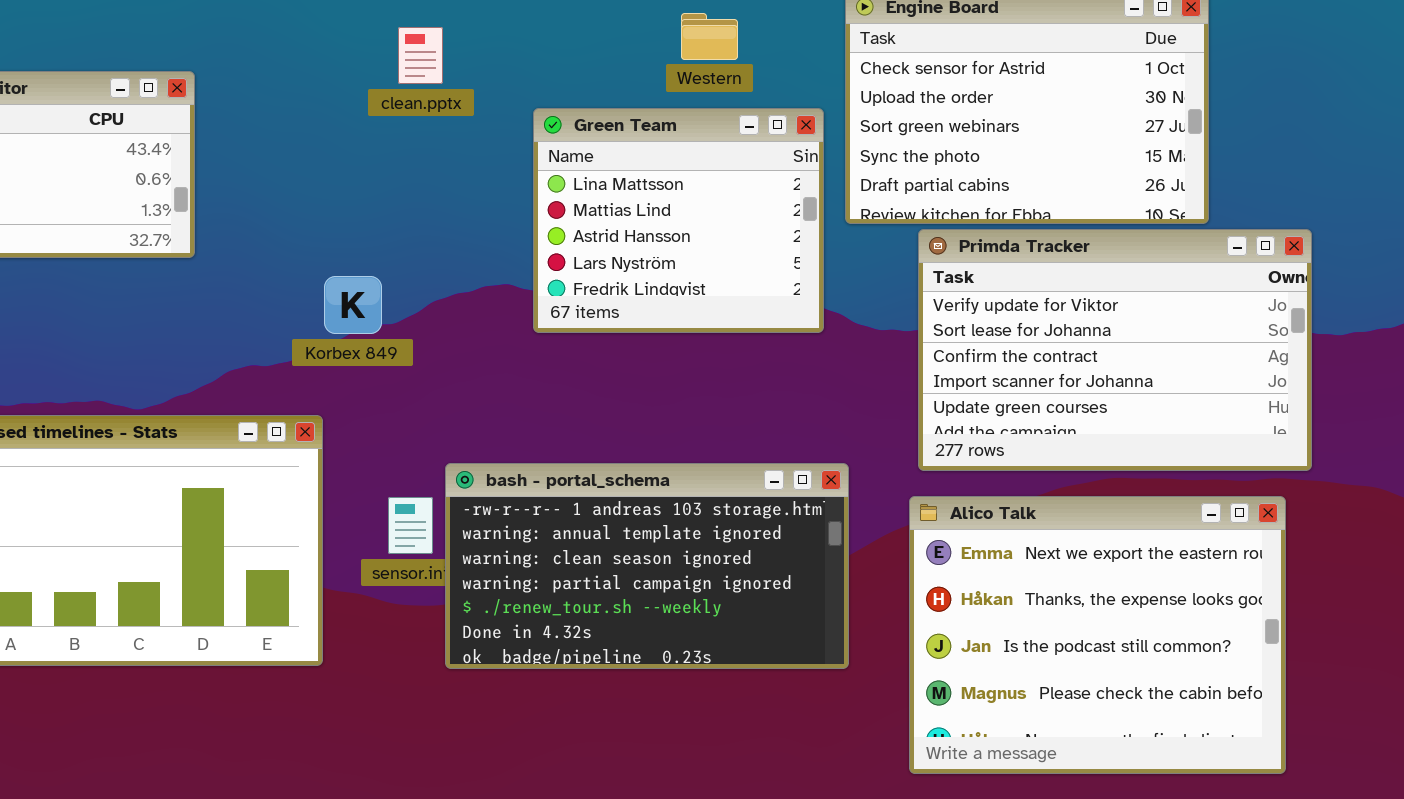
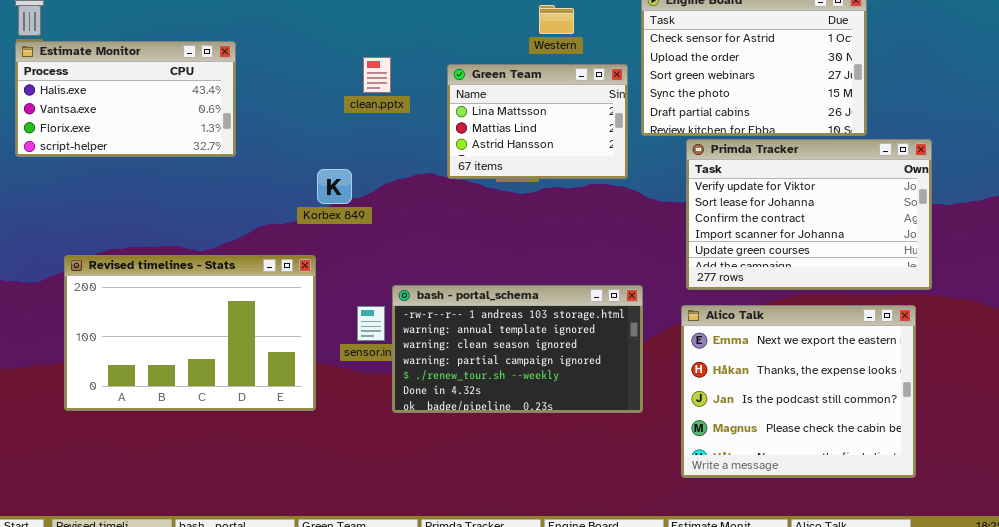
clean.pptx: [398,27,443,84] -> [363,57,391,93], moved
Green Team: [533,108,824,333] -> [447,64,628,179], resized

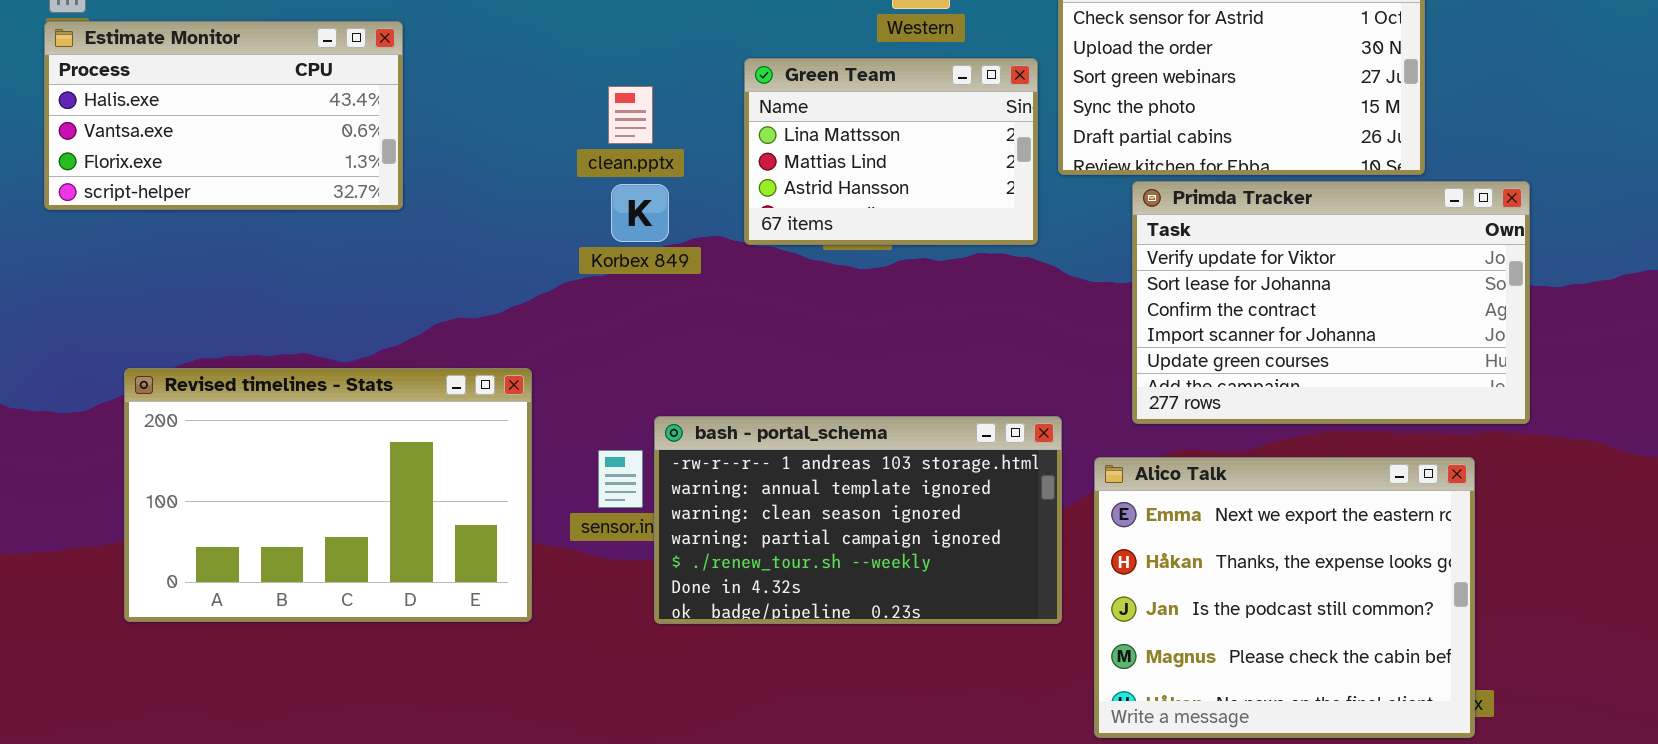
clean.pptx: [363,57,391,93] -> [608,86,653,144], moved
Korbex 849: [317,169,352,204] -> [611,184,669,242], moved
Alico Talk: [681,305,916,478] -> [1094,457,1475,738], moved

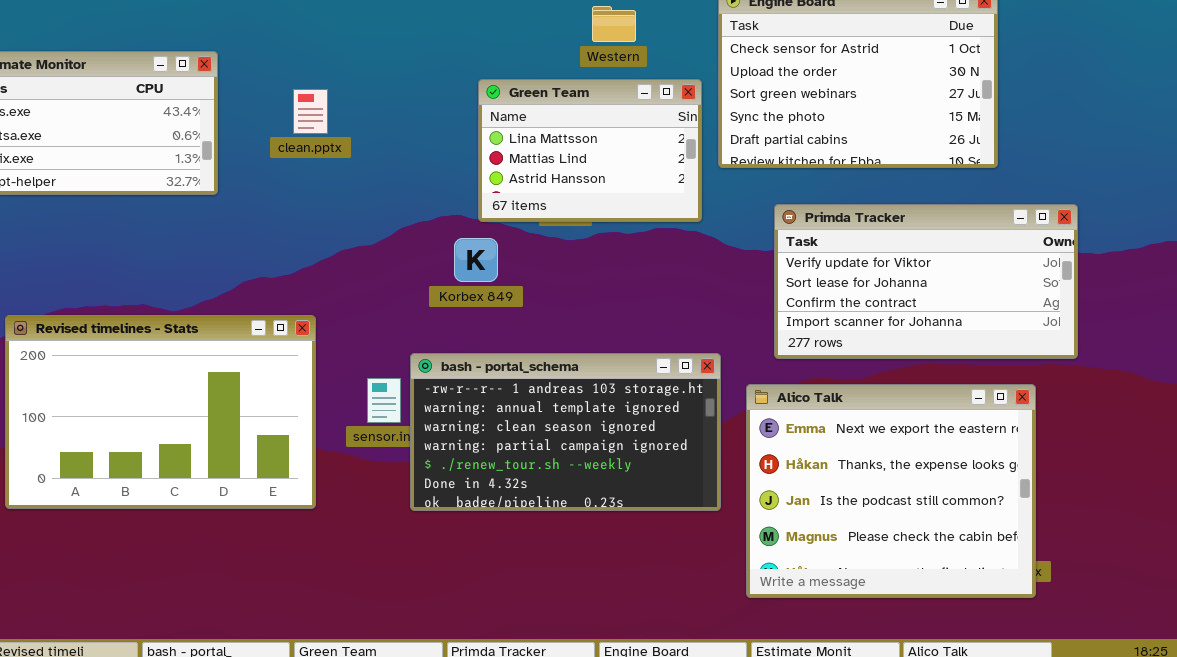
clean.pptx: [608,86,653,144] -> [293,89,328,134], moved
Primda Tracker: [1132,181,1530,424] -> [774,204,1078,359], resized
Korbex 849: [611,184,669,242] -> [454,238,498,282], moved

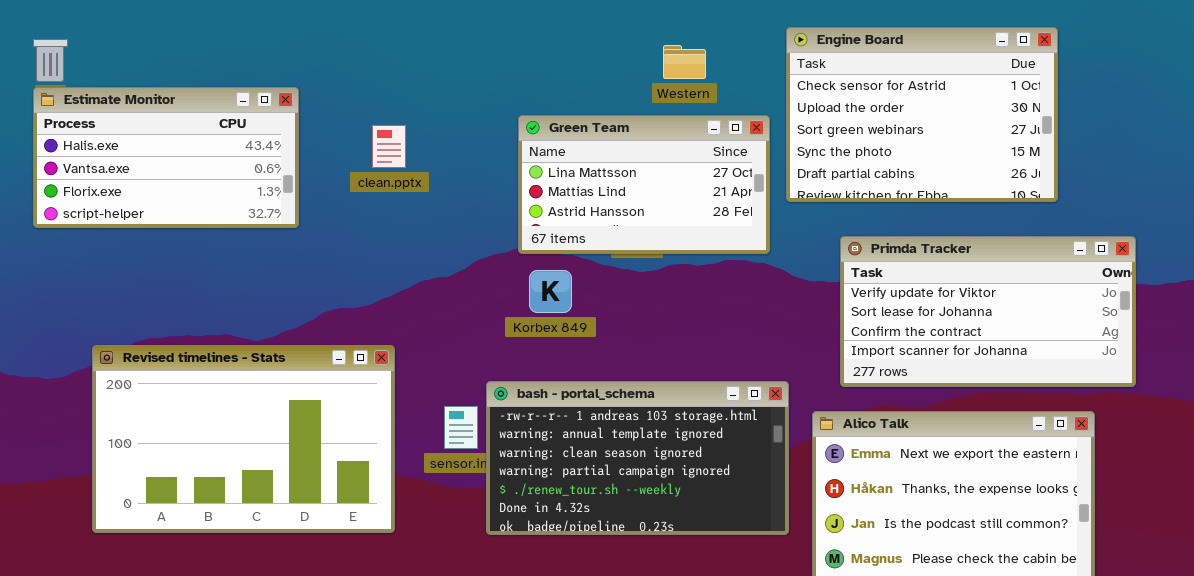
Green Team: [478,79,702,222] -> [518,115,770,254], resized

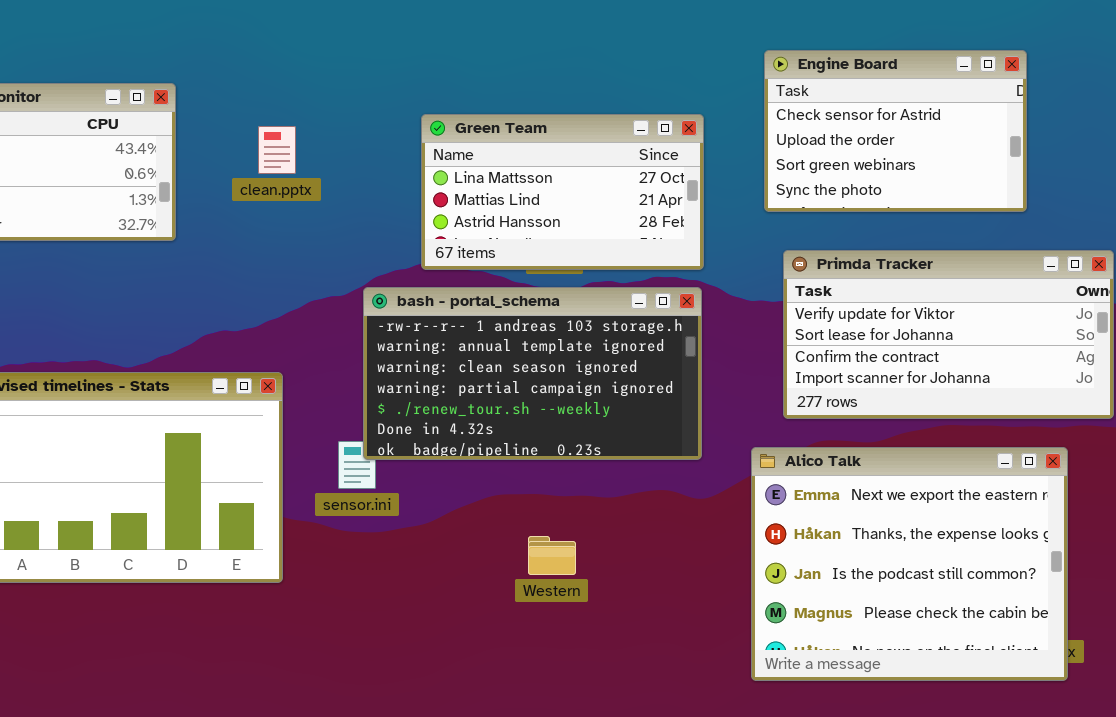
Engine Board: [786,27,1058,202] -> [764,50,1027,212], resized
Western: [663,45,706,79] -> [528,536,576,575], moved
bash - portal_schema: [486,381,789,535] -> [363,287,702,460], moved

